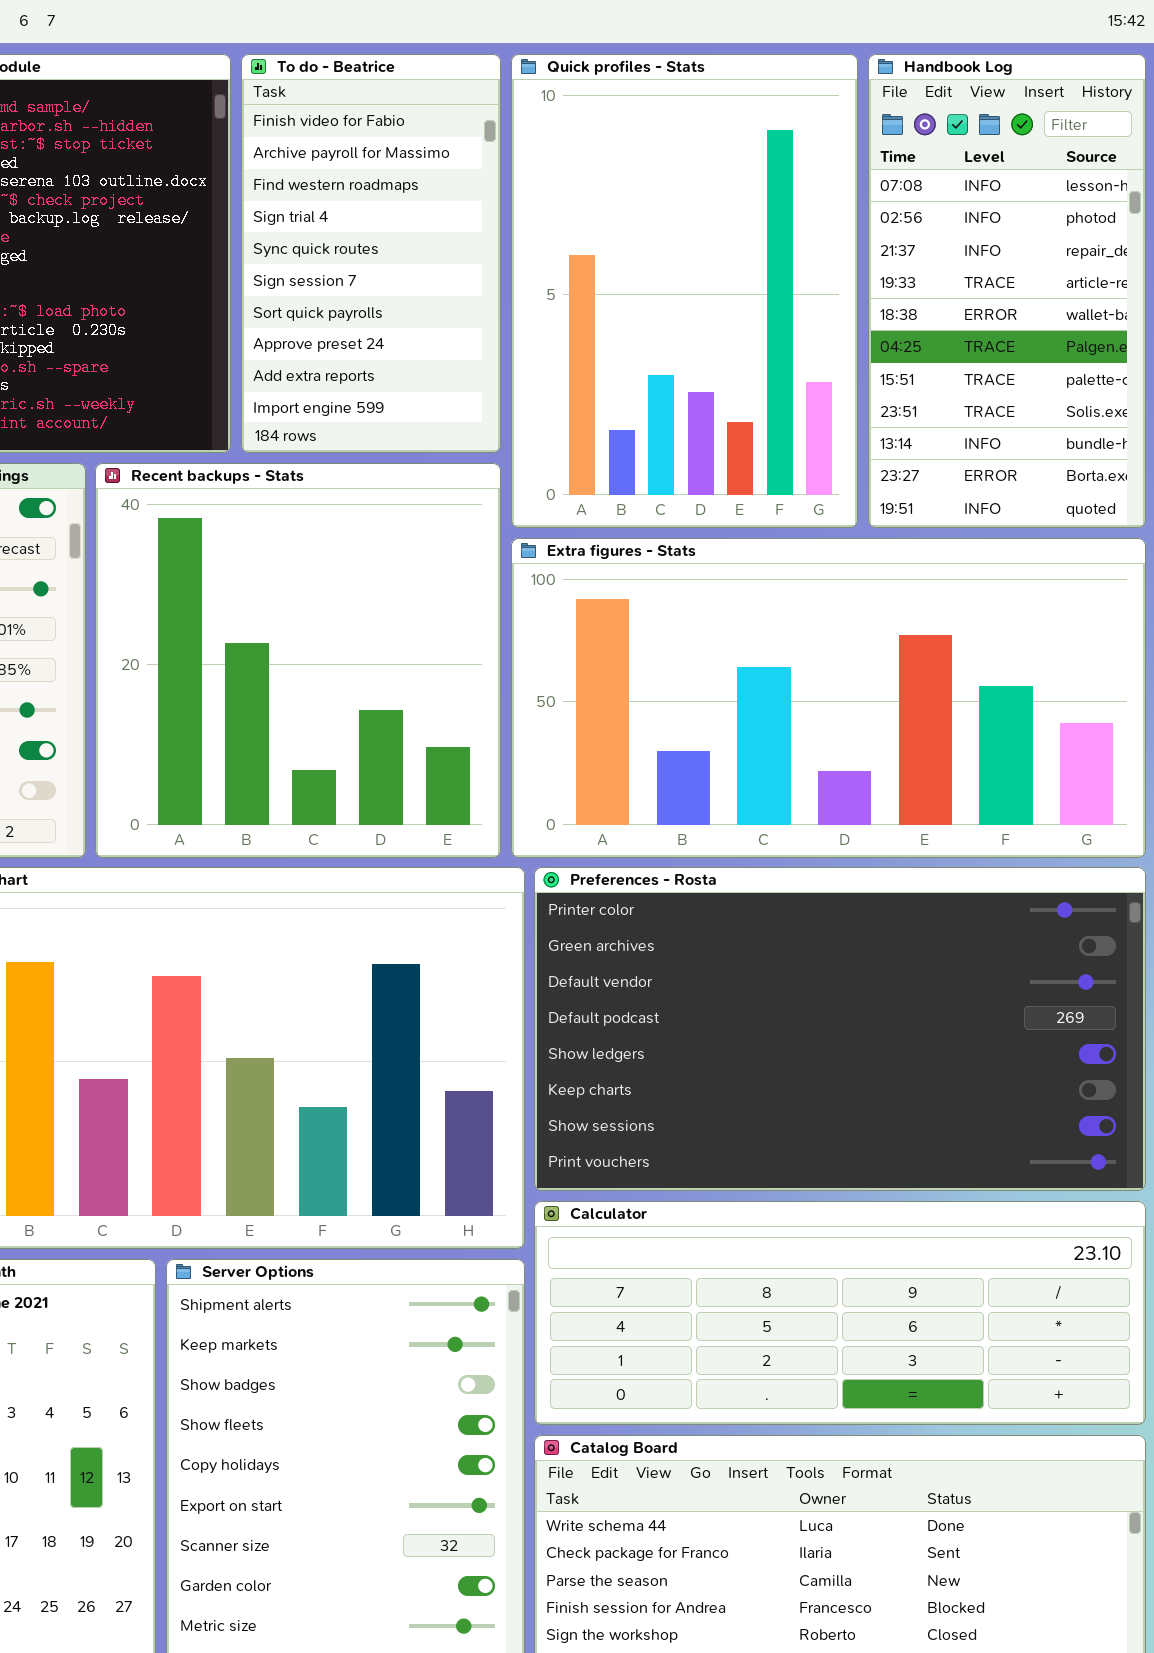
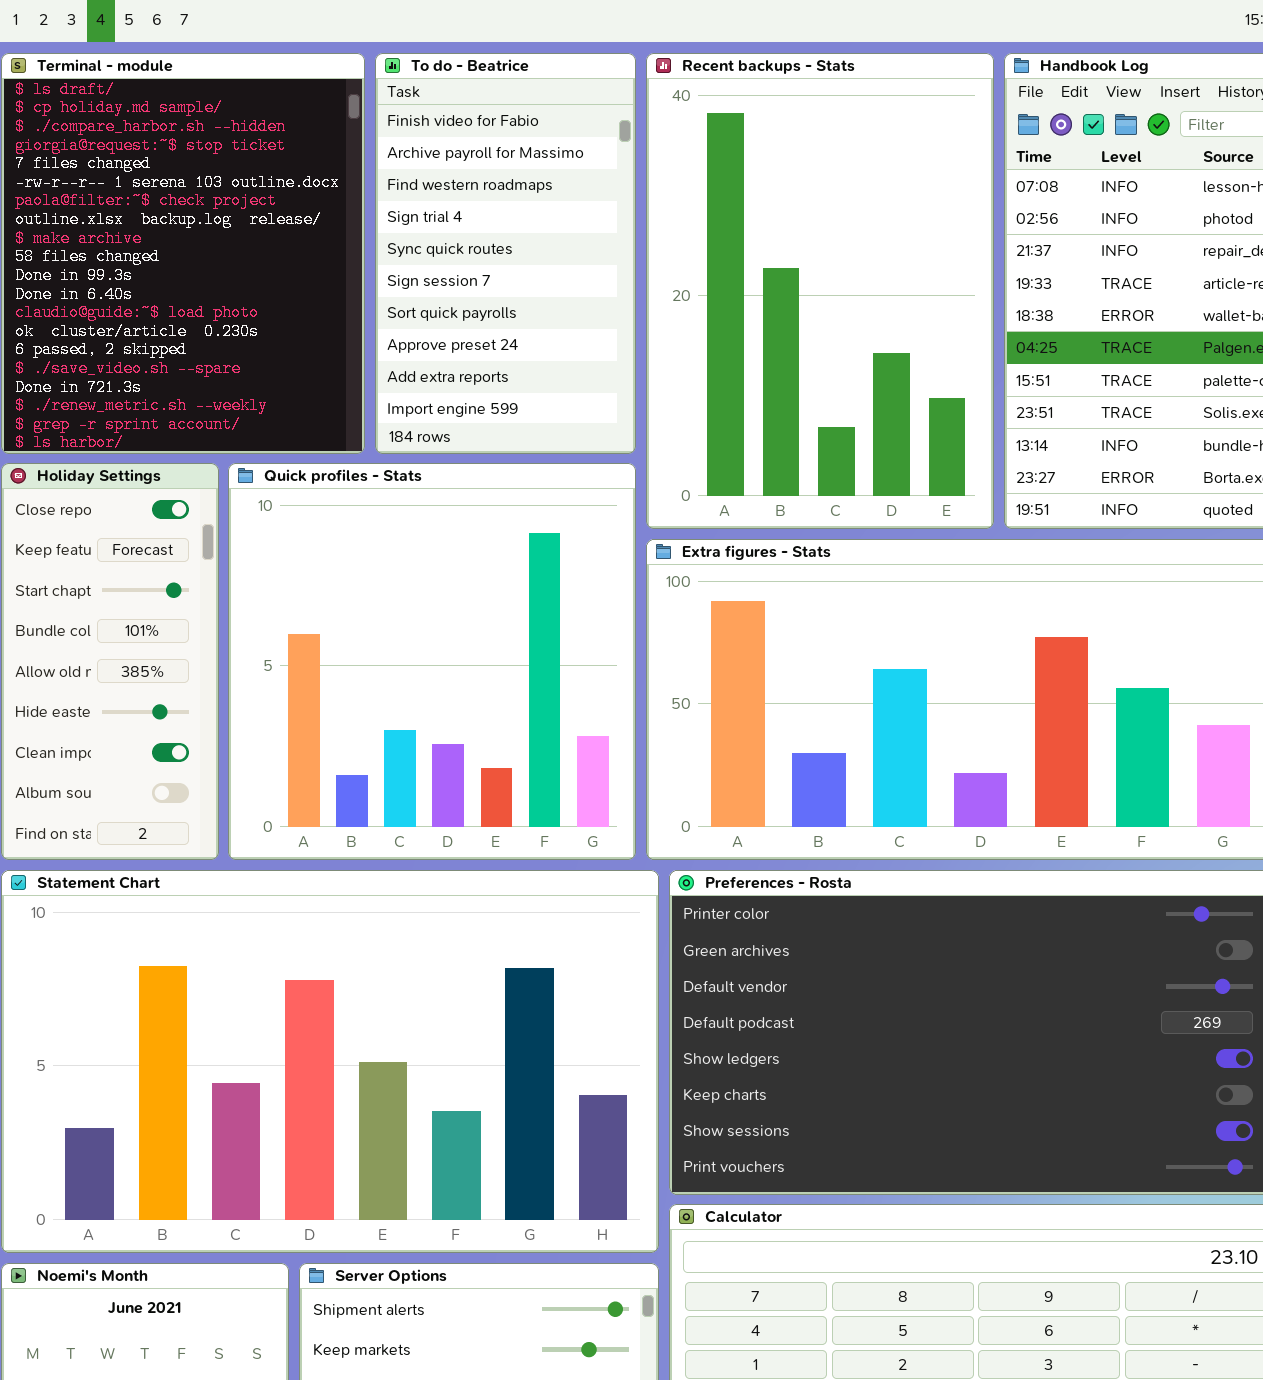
Quick profiles - Stats: [511,54,858,528] -> [228,463,636,860], moved, resized
Recent backups - Stats: [95,463,501,858] -> [646,53,994,529], moved, resized

